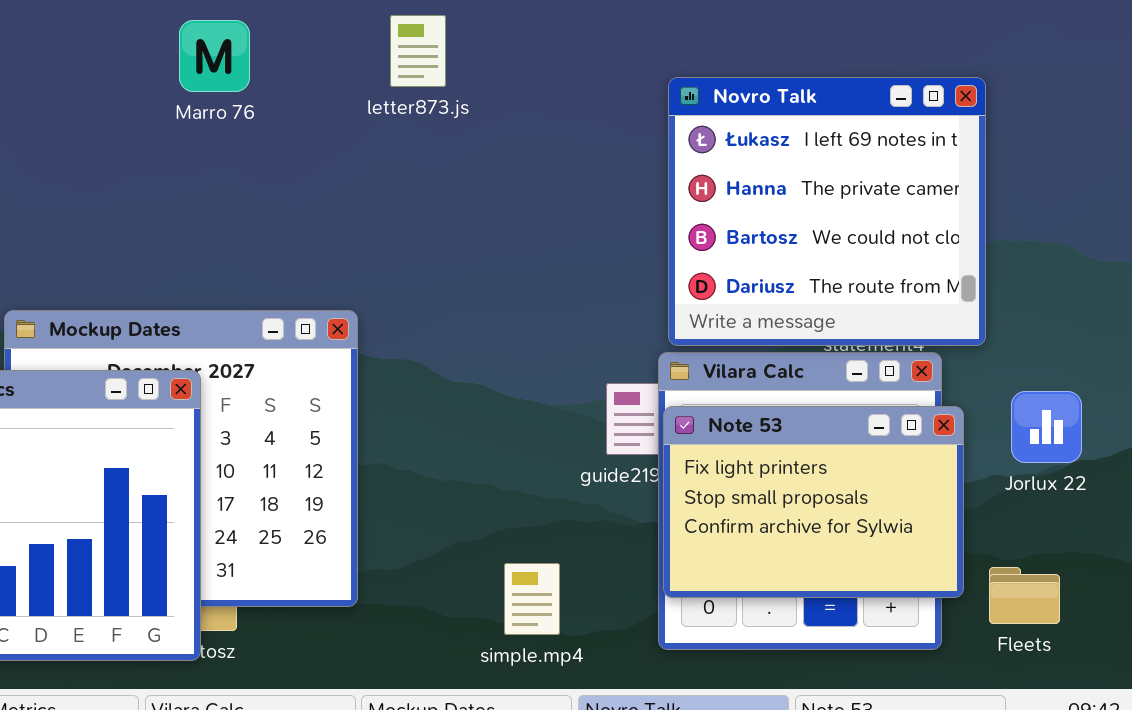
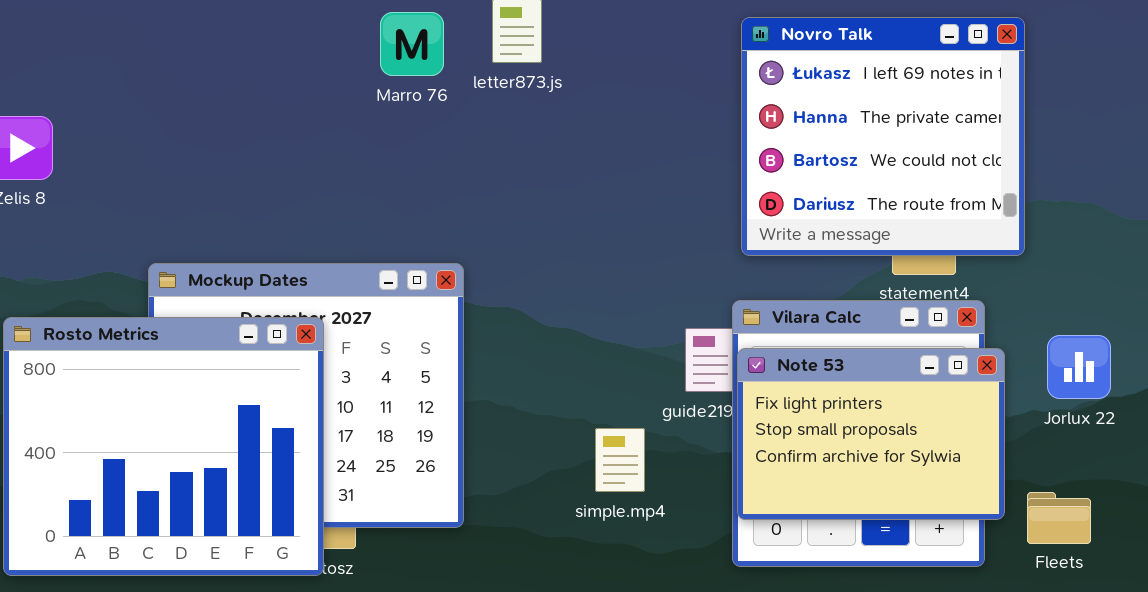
Marro 76: [179,20,250,92] -> [380,12,444,76], moved
Novro Talk: [668,77,986,346] -> [741,17,1025,256], moved
simple.mp4: [504,563,560,635] -> [595,428,645,492], moved

